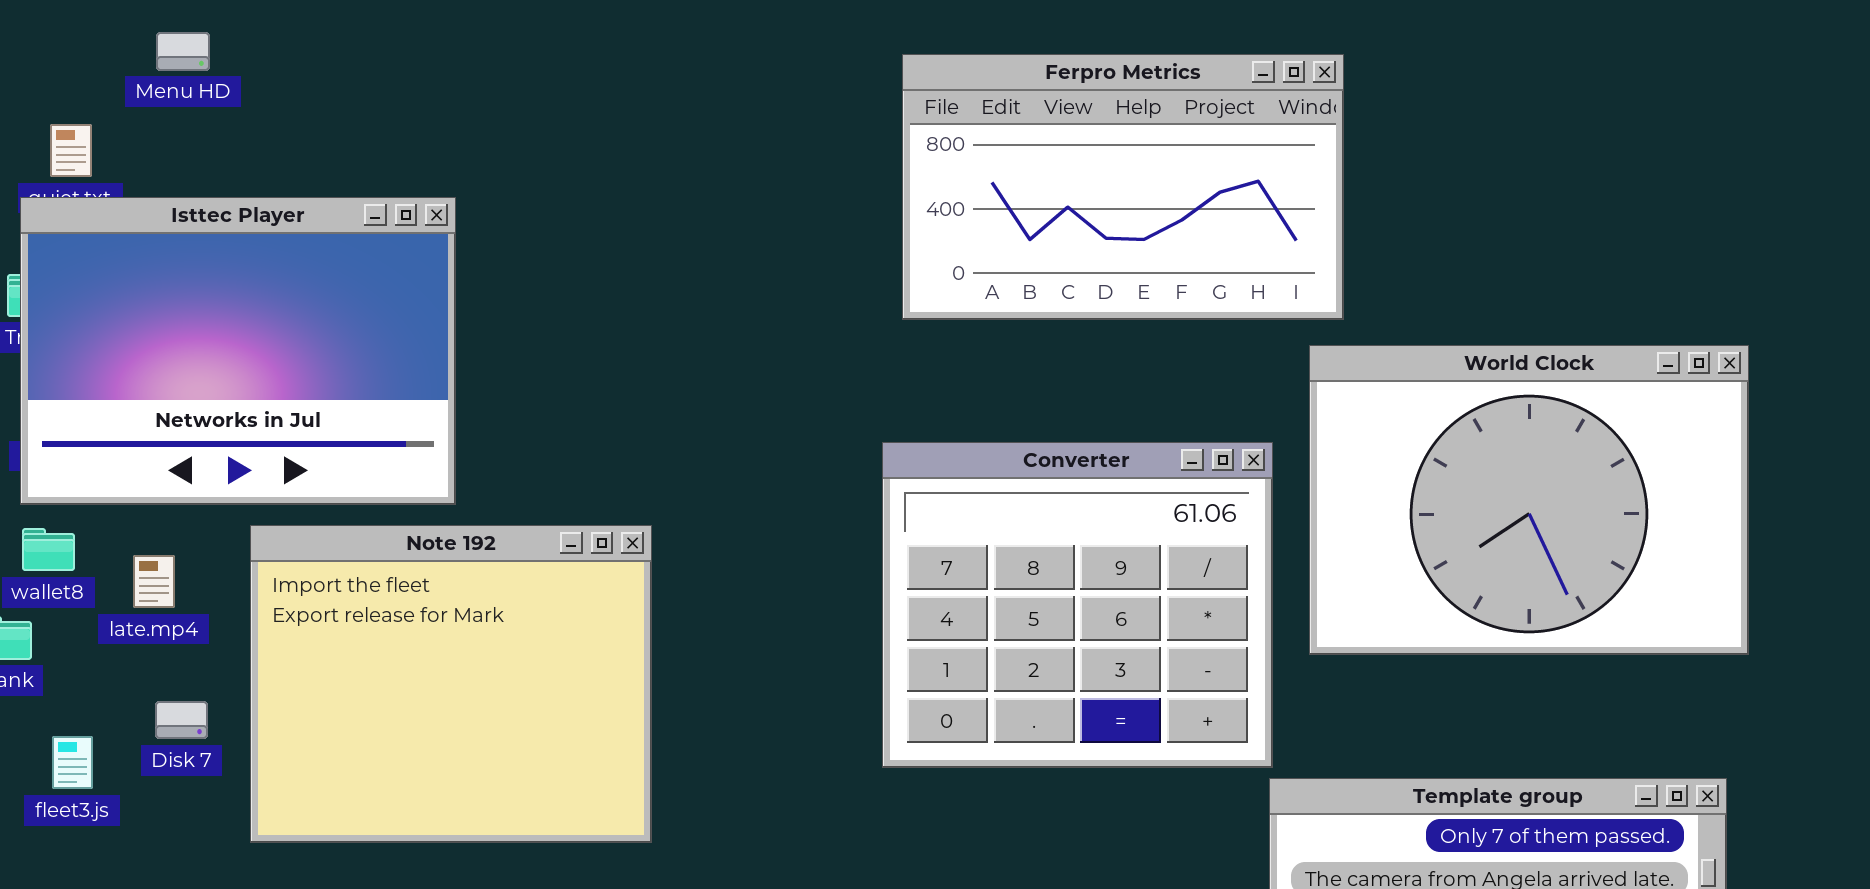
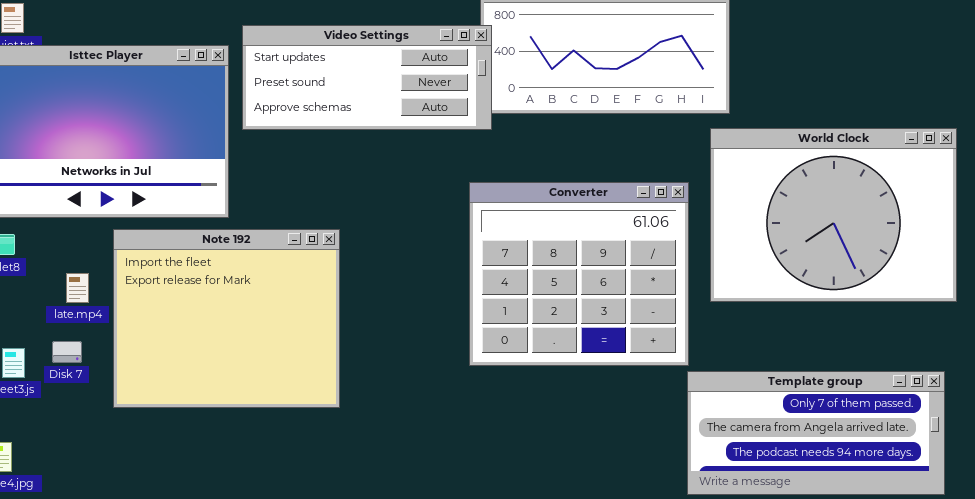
Video Settings: none -> [242,25,492,130], opened
late.mp4: [133,555,175,608] -> [66,273,89,303], moved
Disk 7: [155,701,208,739] -> [52,341,82,363], moved

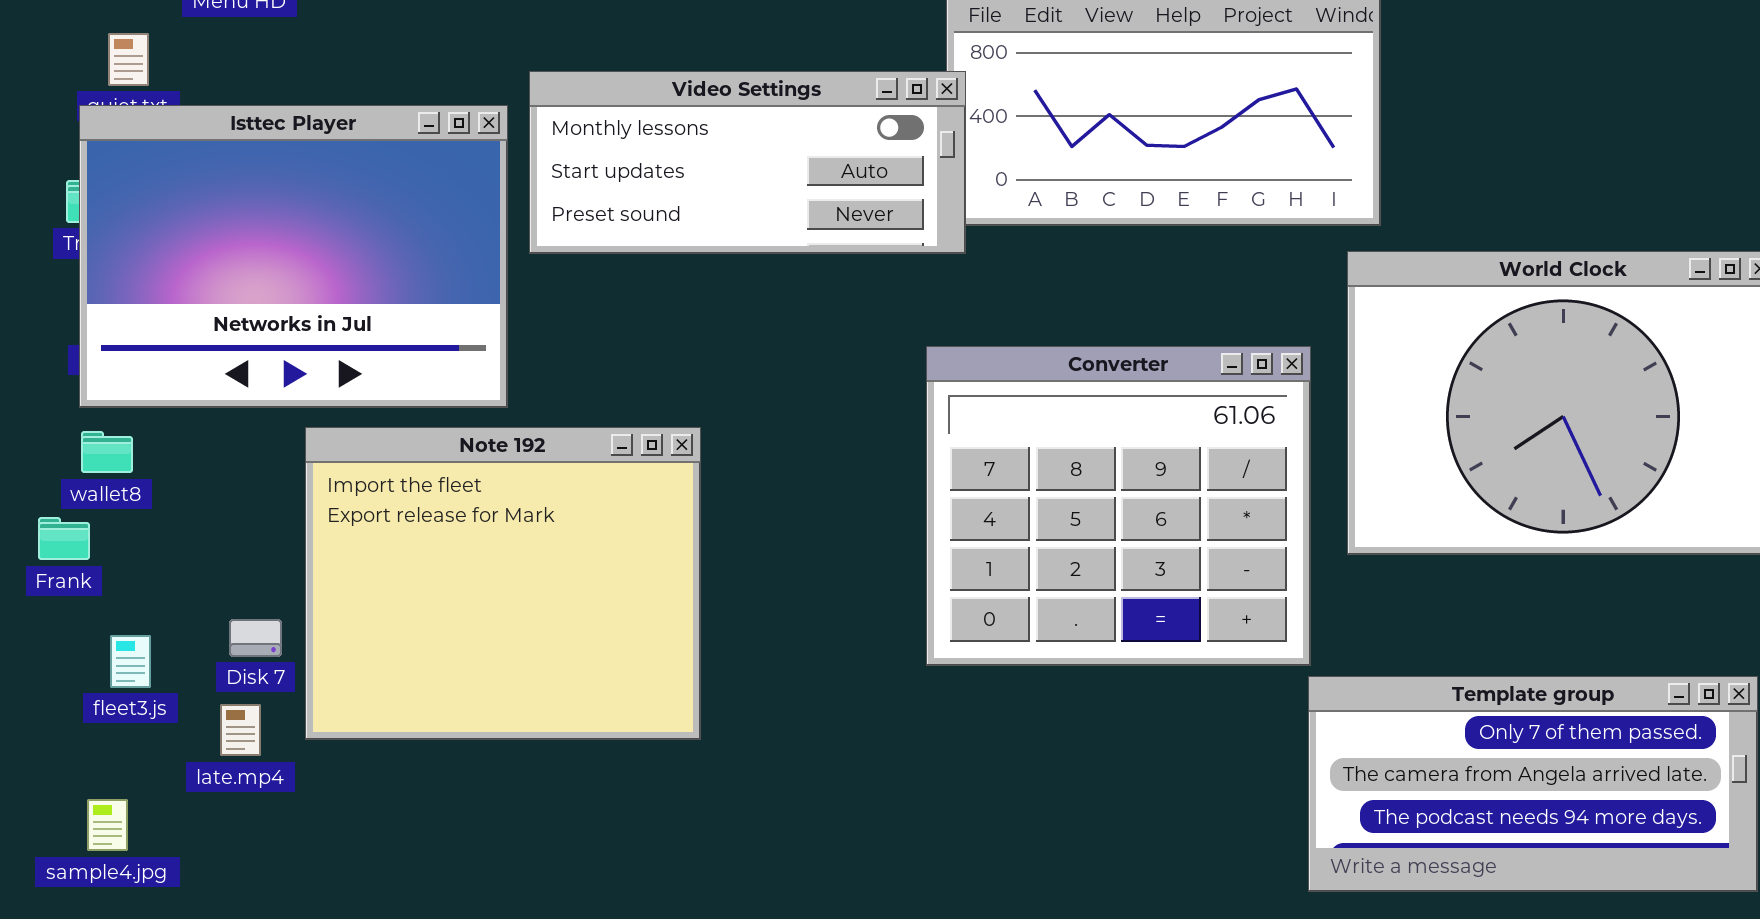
Video Settings: [242,25,492,130] -> [529,71,966,254], scrolled up 1 row
late.mp4: [66,273,89,303] -> [220,704,261,756], moved
Disk 7: [52,341,82,363] -> [229,619,282,657], moved

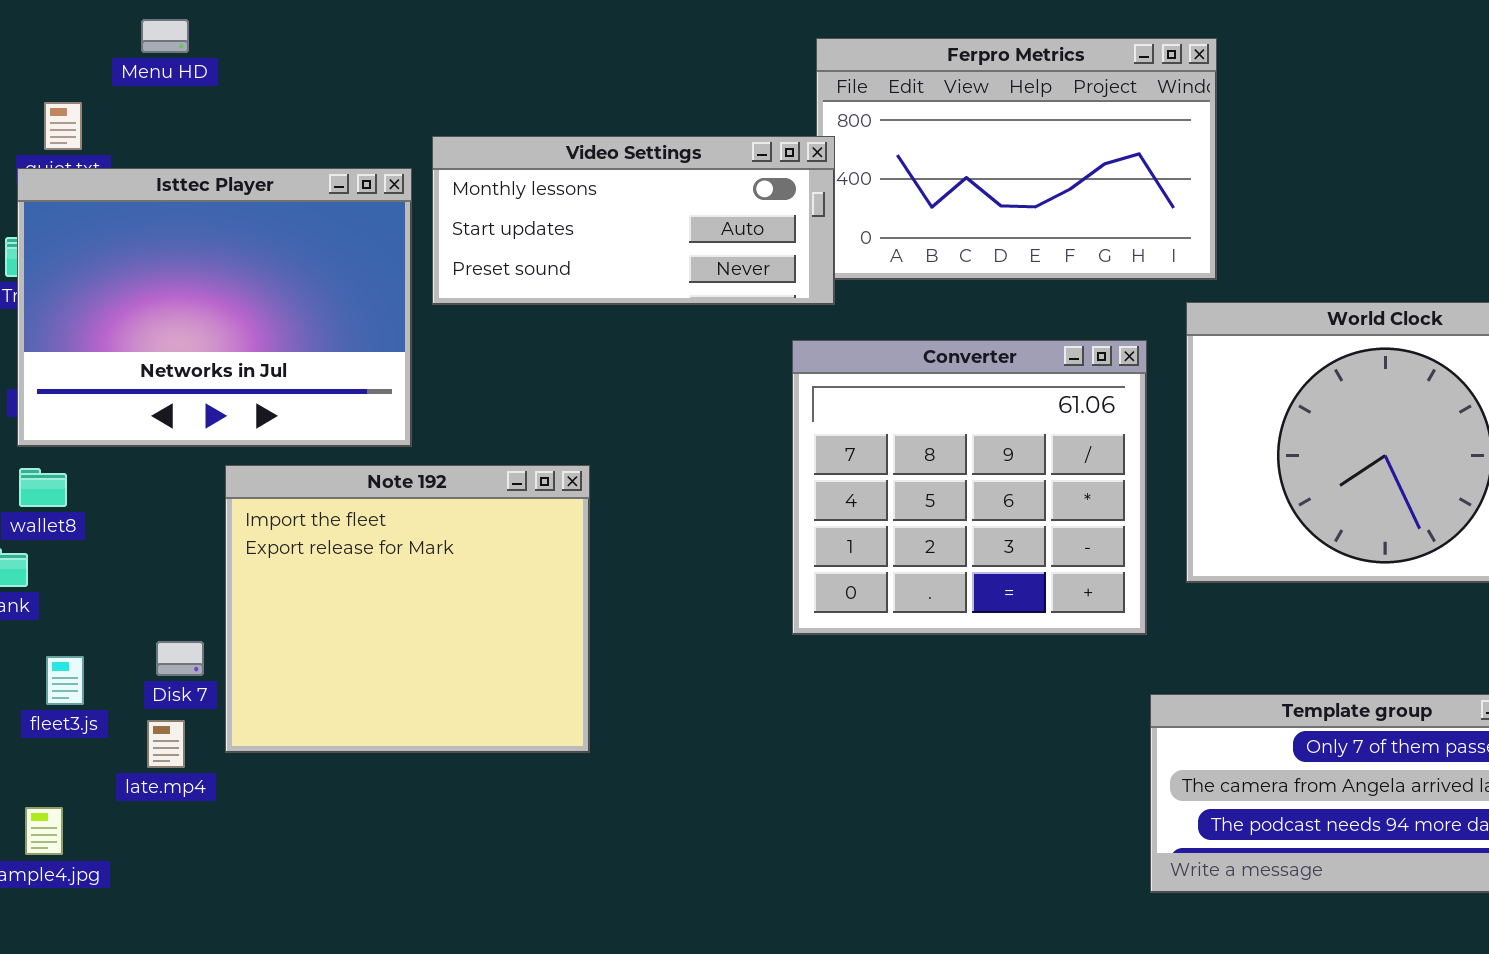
Converter: [926,346,1311,666] -> [792,340,1147,635], moved

